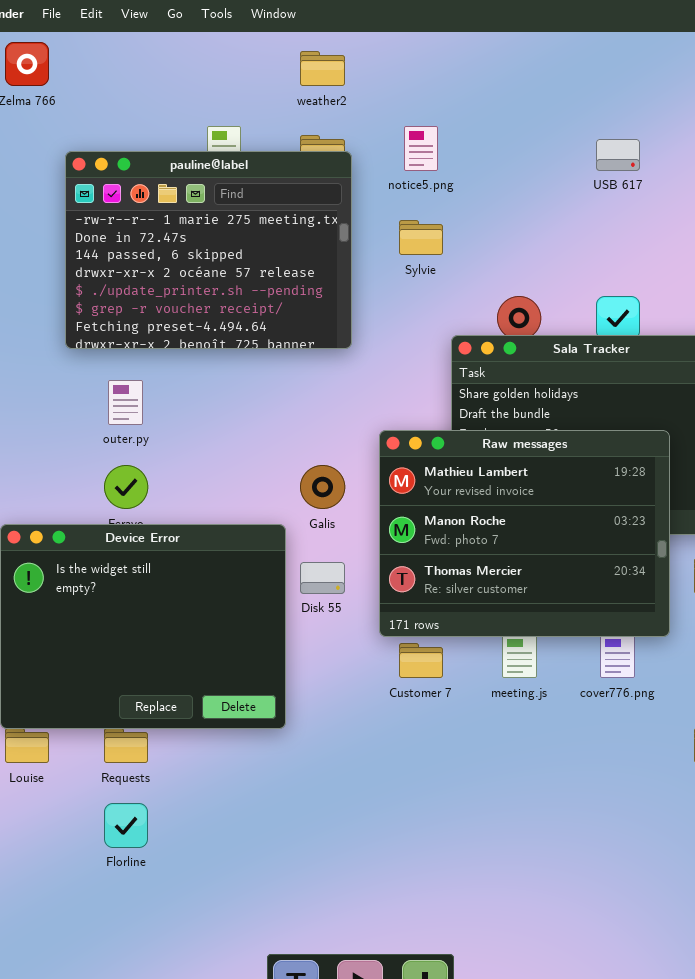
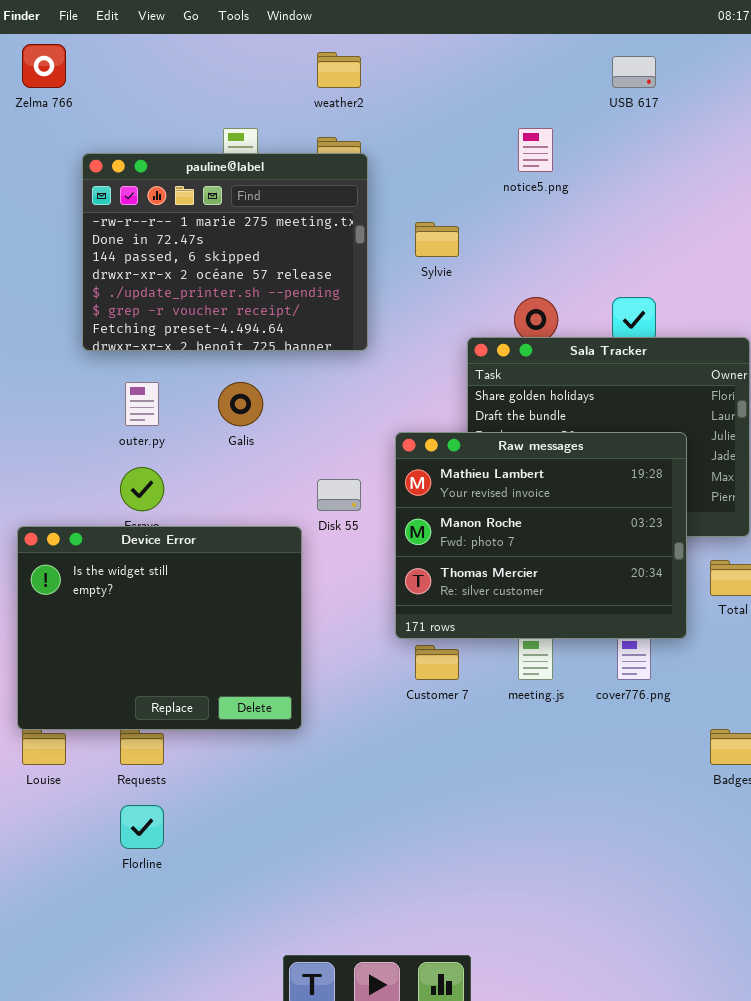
notice5.png: [404,126,438,171] -> [518,128,553,172], moved
USB 617: [596,139,640,171] -> [612,56,656,88], moved
Galis: [300,465,345,509] -> [218,382,263,426], moved
Disk 55: [300,562,345,594] -> [317,479,361,511], moved

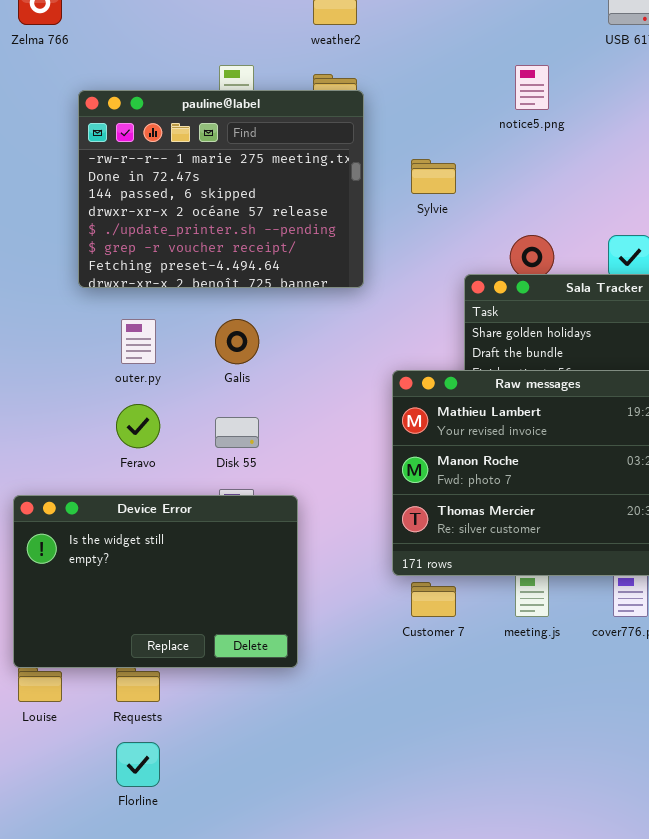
Disk 55: [317,479,361,511] -> [215,417,259,448], moved
Device Error: [17,526,302,730] -> [13,495,298,668], resized

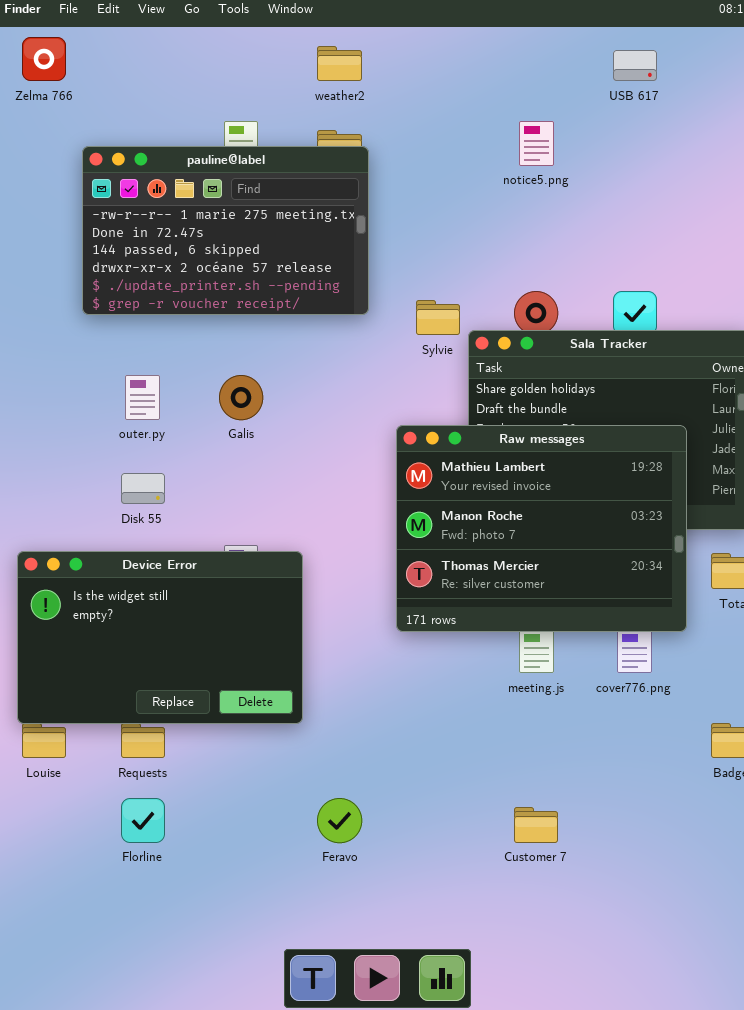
pauline@label: [78,90,364,288] -> [82,146,369,315], resized
Sylvie: [411,159,456,194] -> [416,300,460,335], moved
Feravo: [116,404,160,448] -> [317,798,362,843], moved
Disk 55: [215,417,259,448] -> [121,473,165,504], moved
Customer 7: [411,582,456,617] -> [514,807,558,843], moved

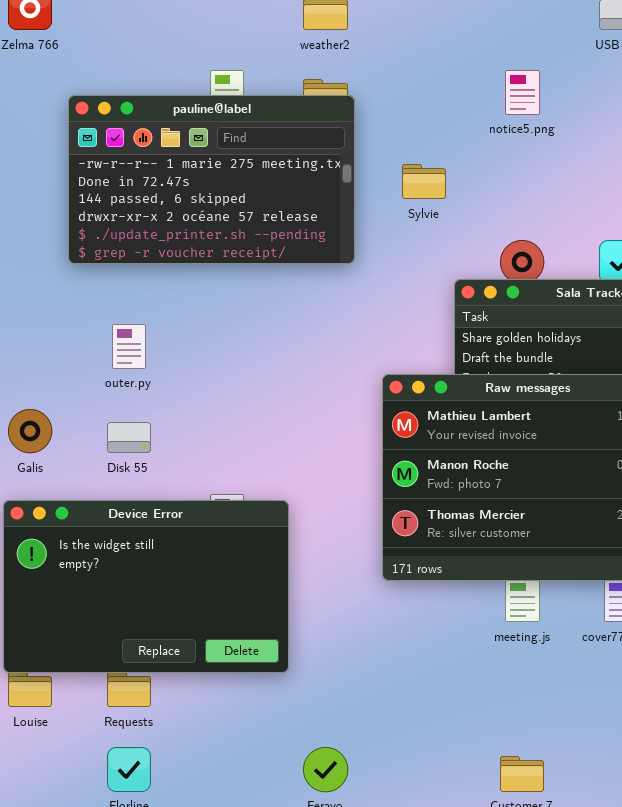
Sylvie: [416,300,460,335] -> [402,164,446,199], moved
Galis: [219,375,263,420] -> [8,409,52,453], moved

